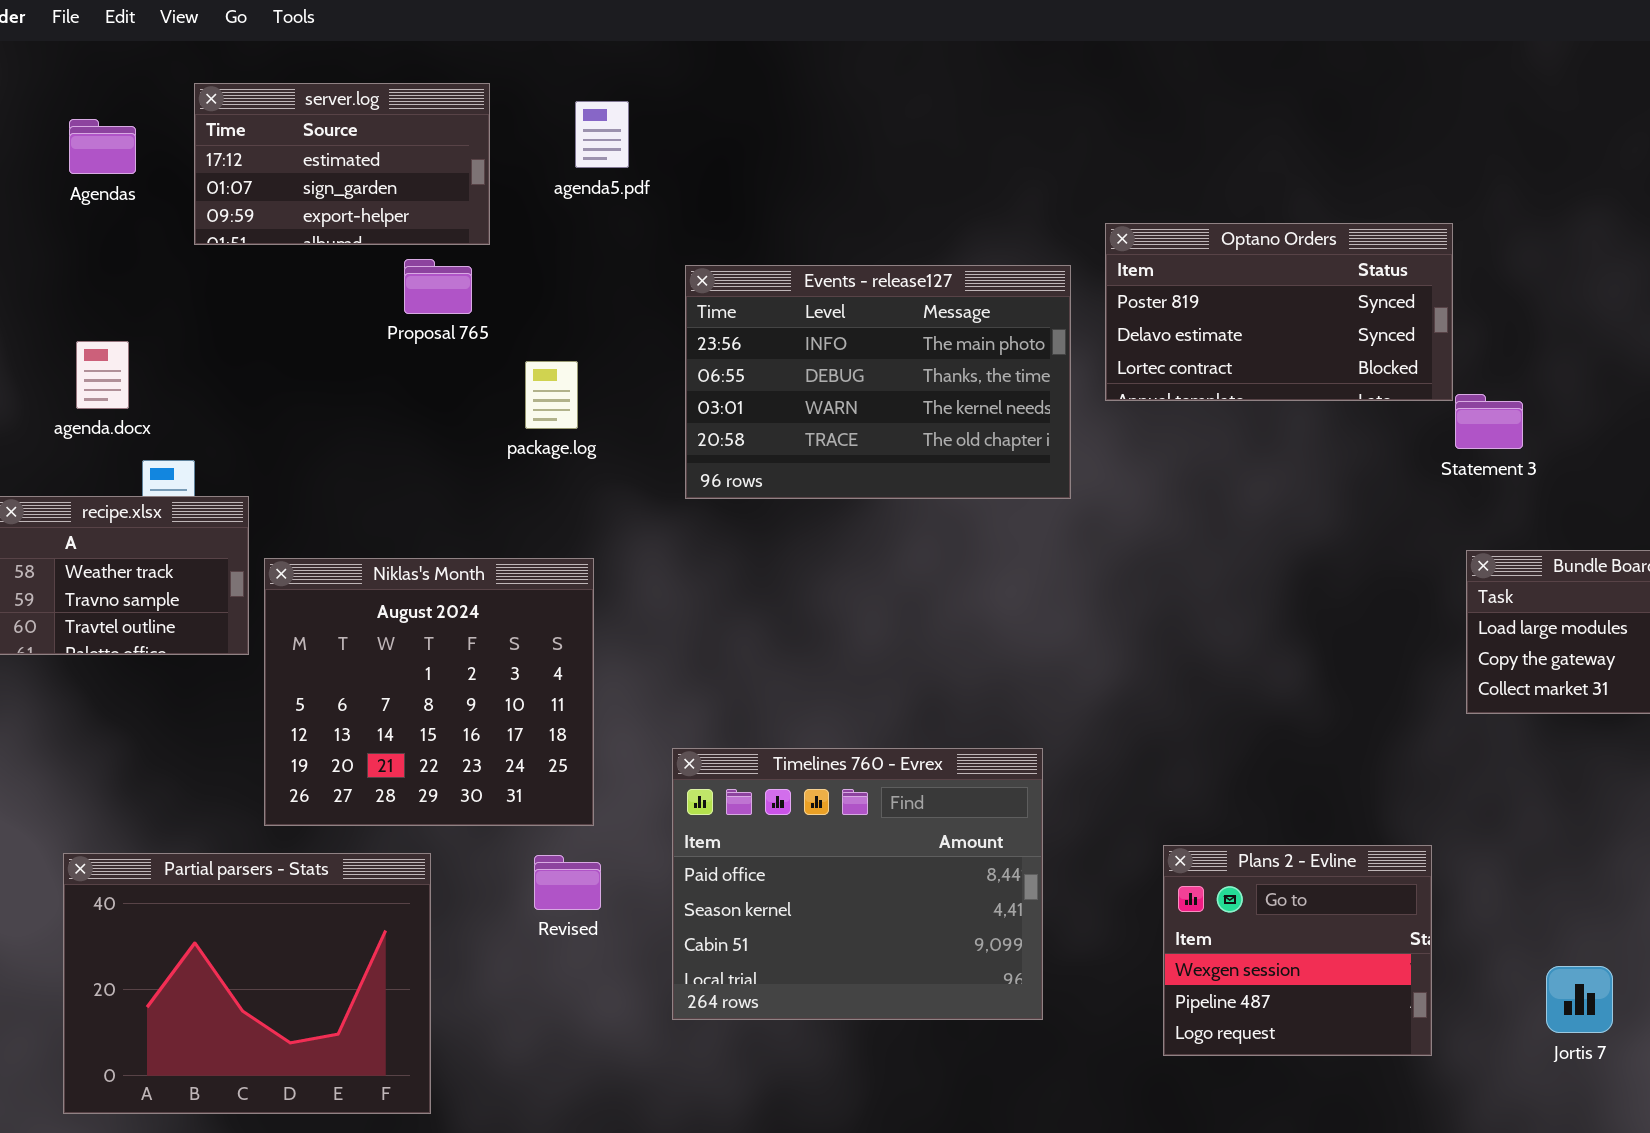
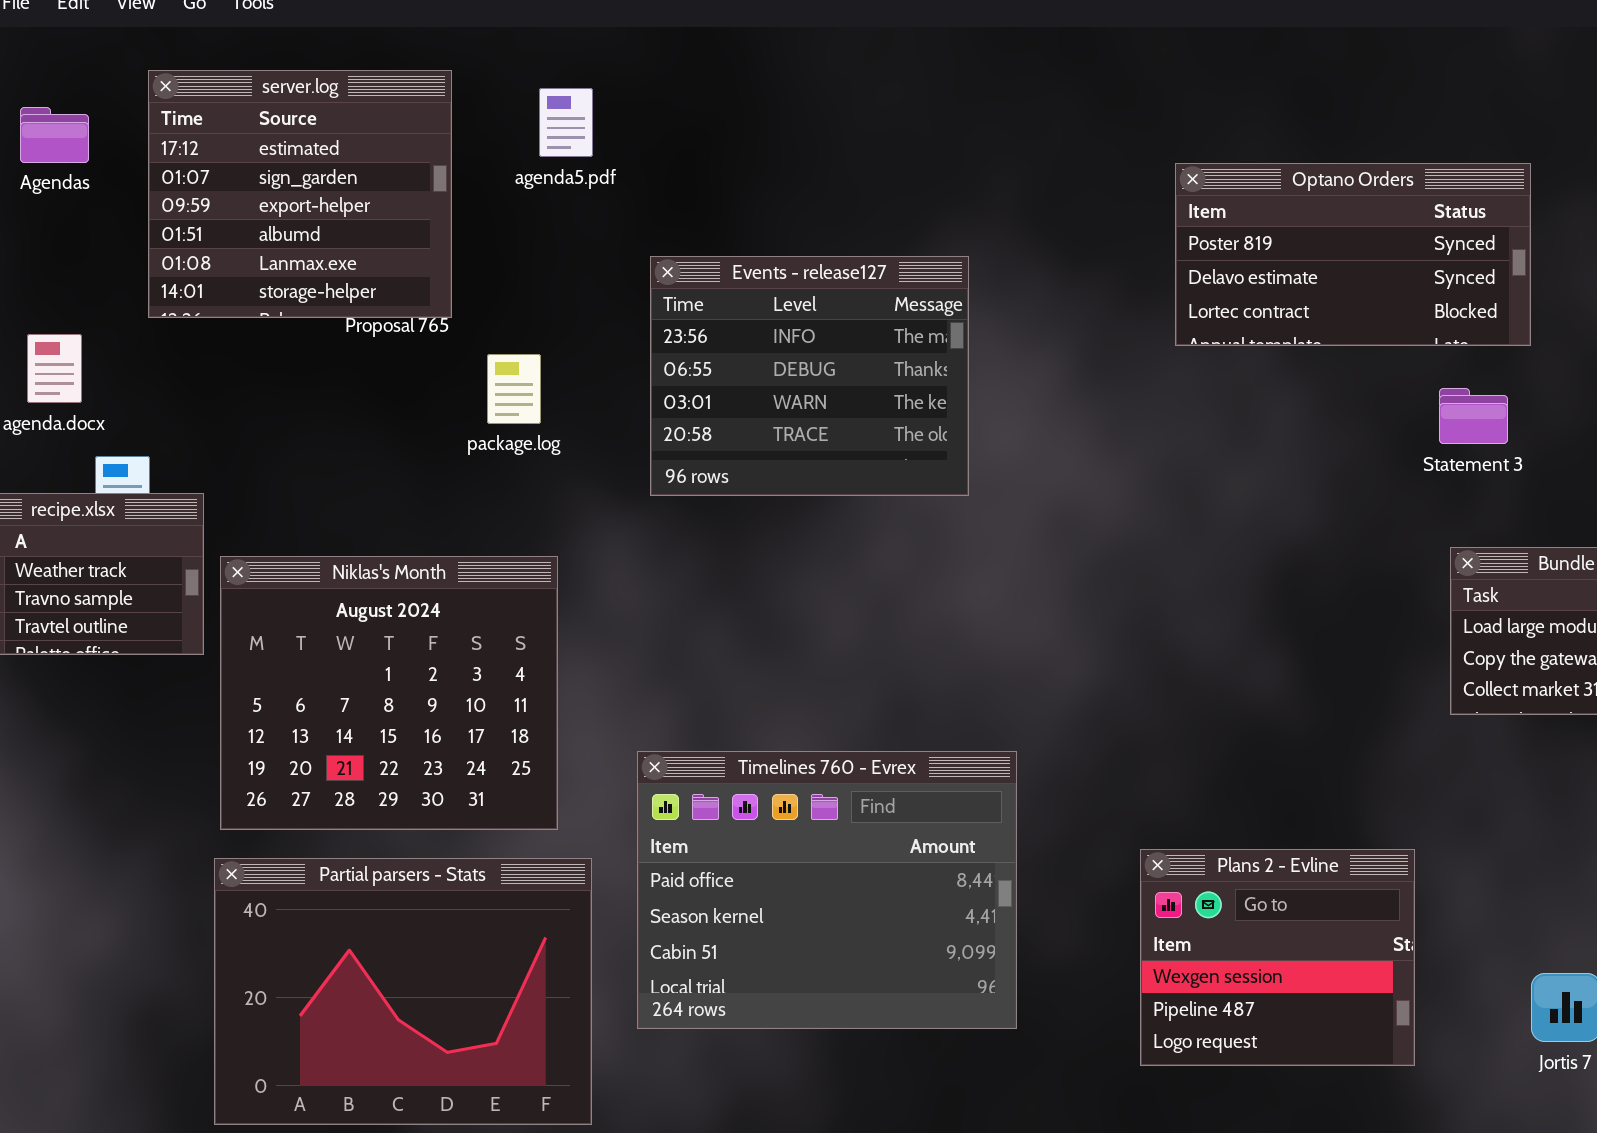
server.log: [194,83,490,245] -> [148,70,452,318], resized
Optano Orders: [1105,223,1453,401] -> [1175,163,1531,346], moved
Events - release127: [685,265,1071,499] -> [650,256,969,496], resized
Partial parsers - Stats: [63,853,431,1114] -> [214,858,592,1125], moved

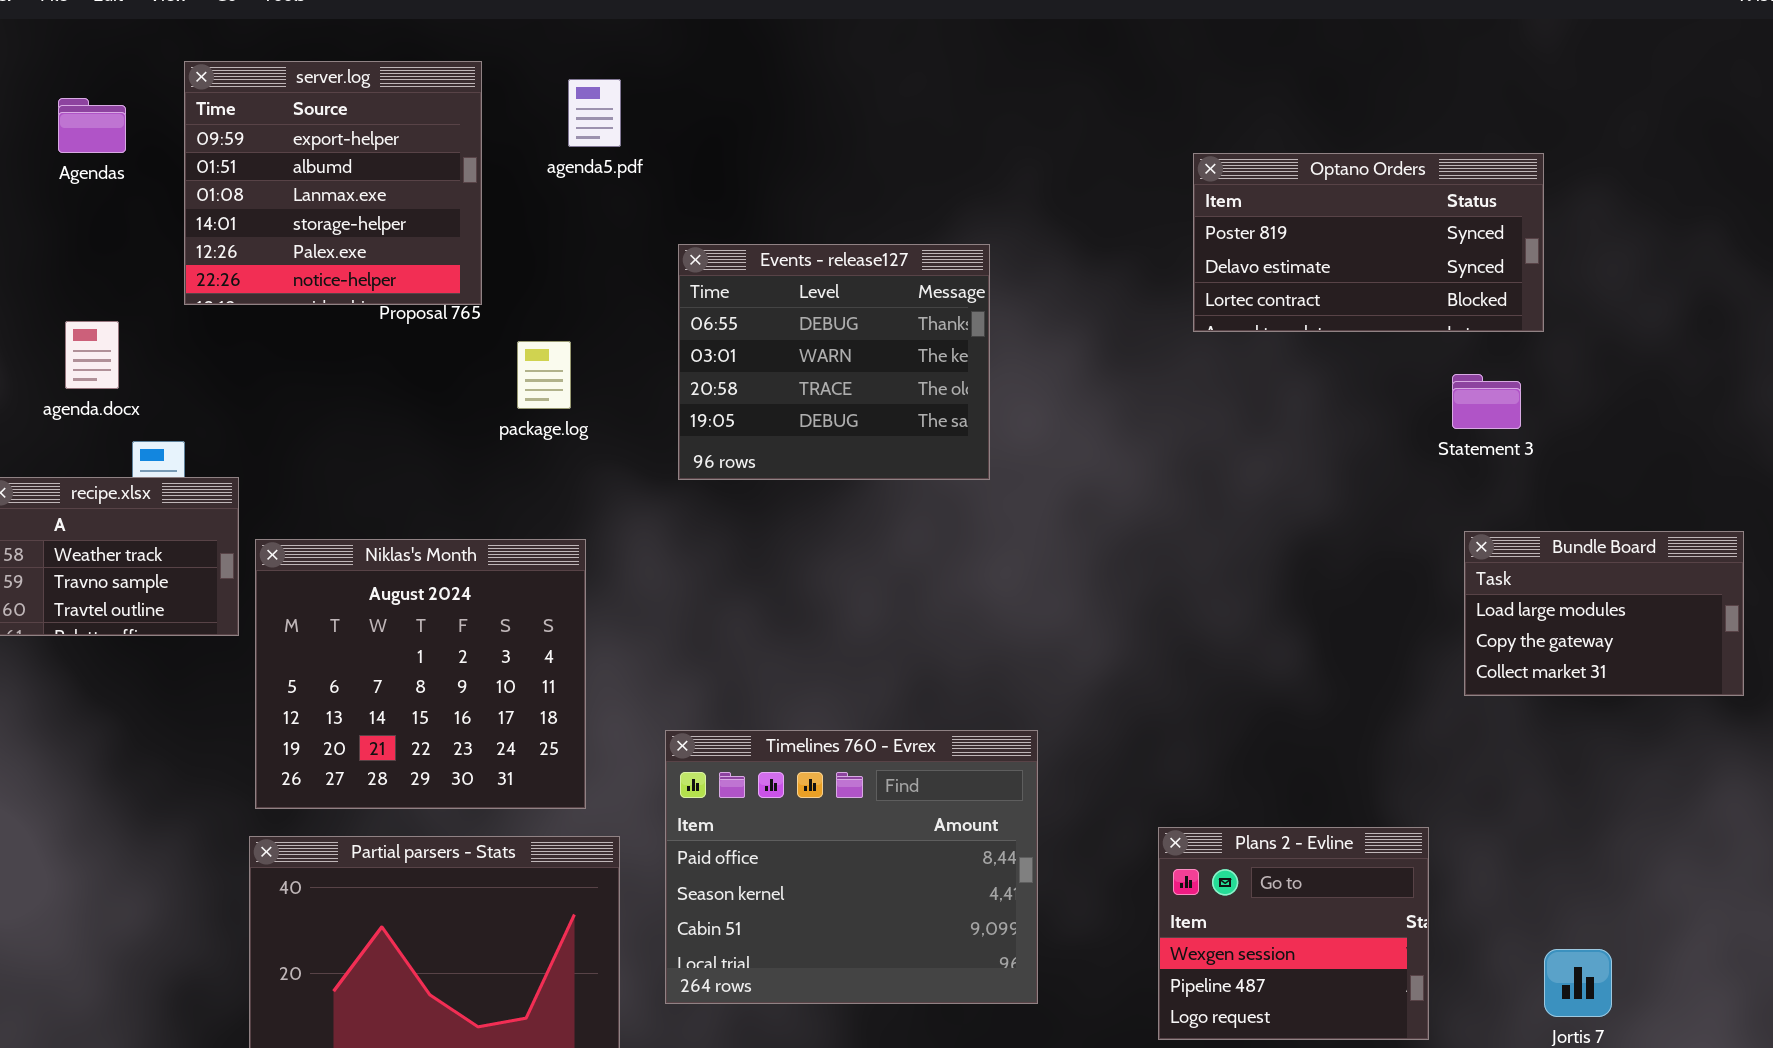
server.log: [148,70,452,318] -> [184,61,482,305], scrolled down 2 rows
Events - release127: [650,256,969,496] -> [678,244,990,480], scrolled down 1 row

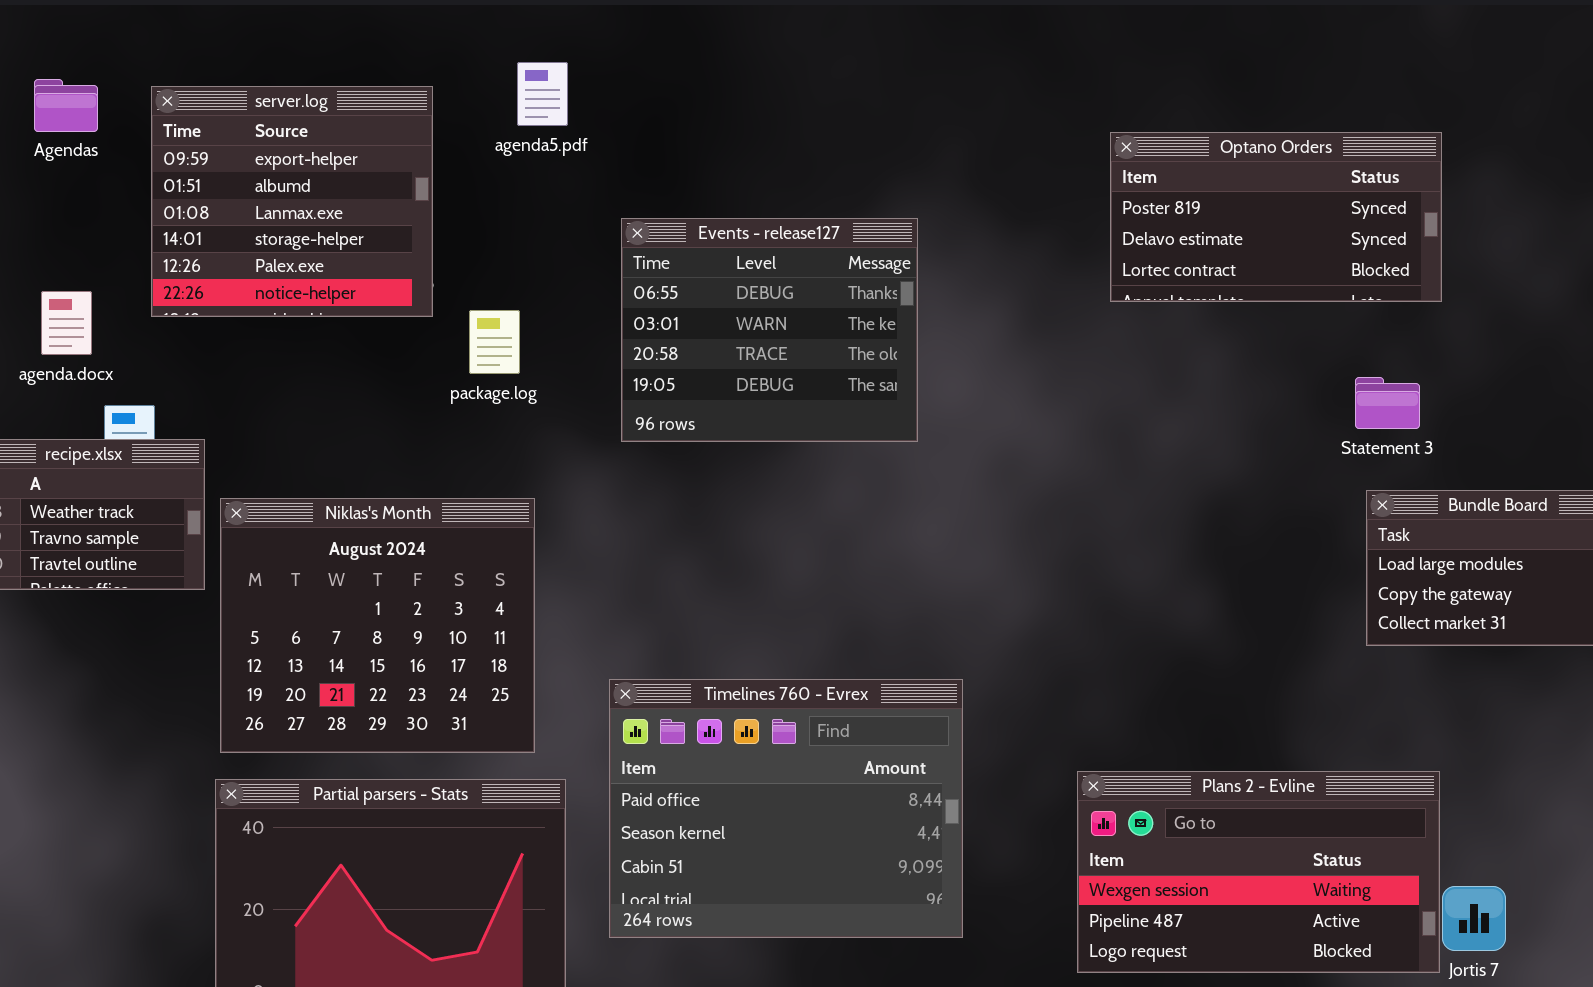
server.log: [184,61,482,305] -> [151,86,433,317], moved
Statement 3: [1452,374,1521,429] -> [1355,377,1420,429], moved
Plans 2 - Evline: [1158,827,1429,1040] -> [1077,771,1440,973], resized

